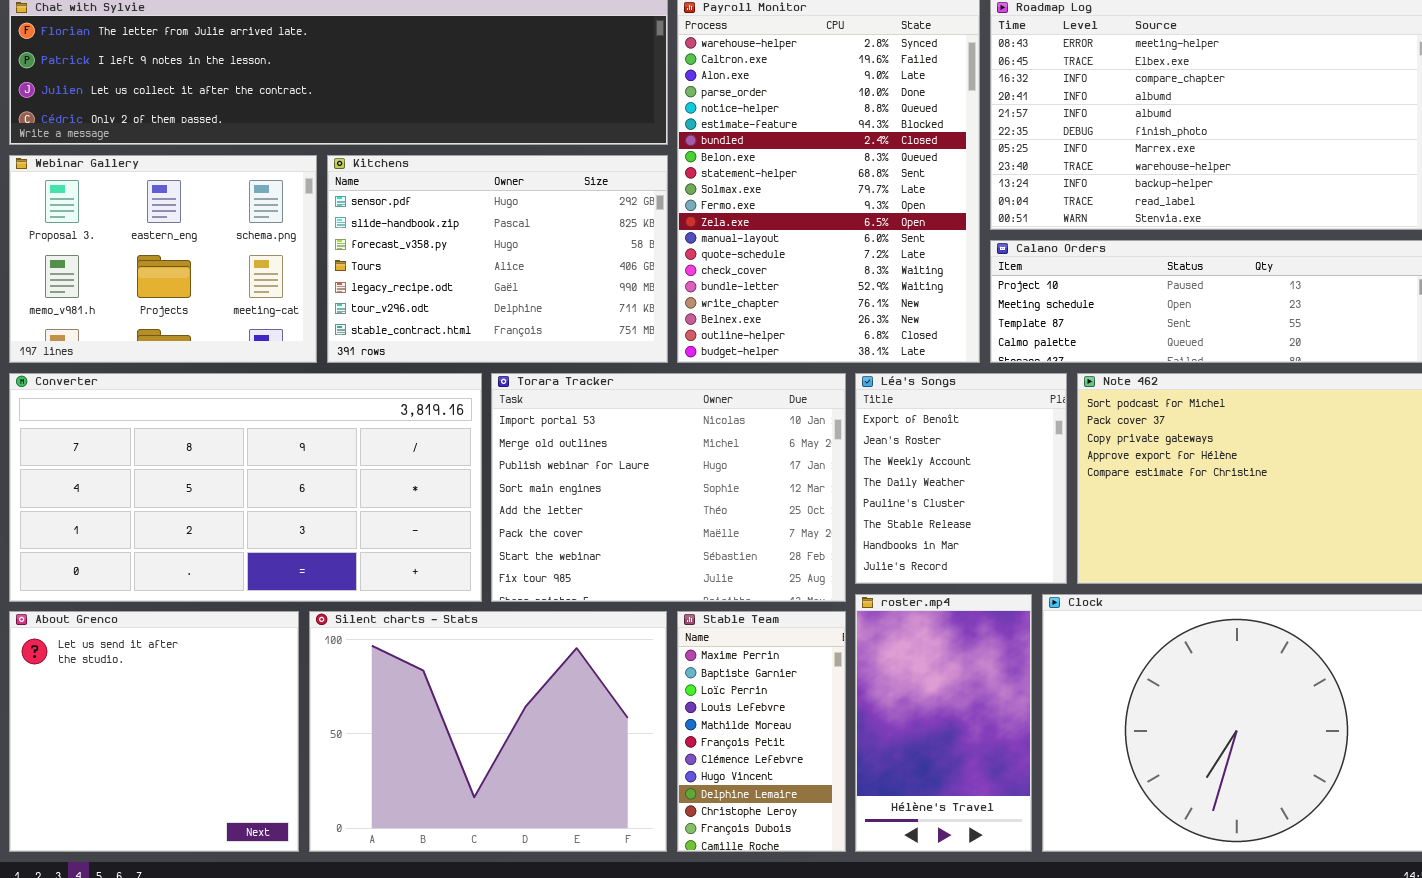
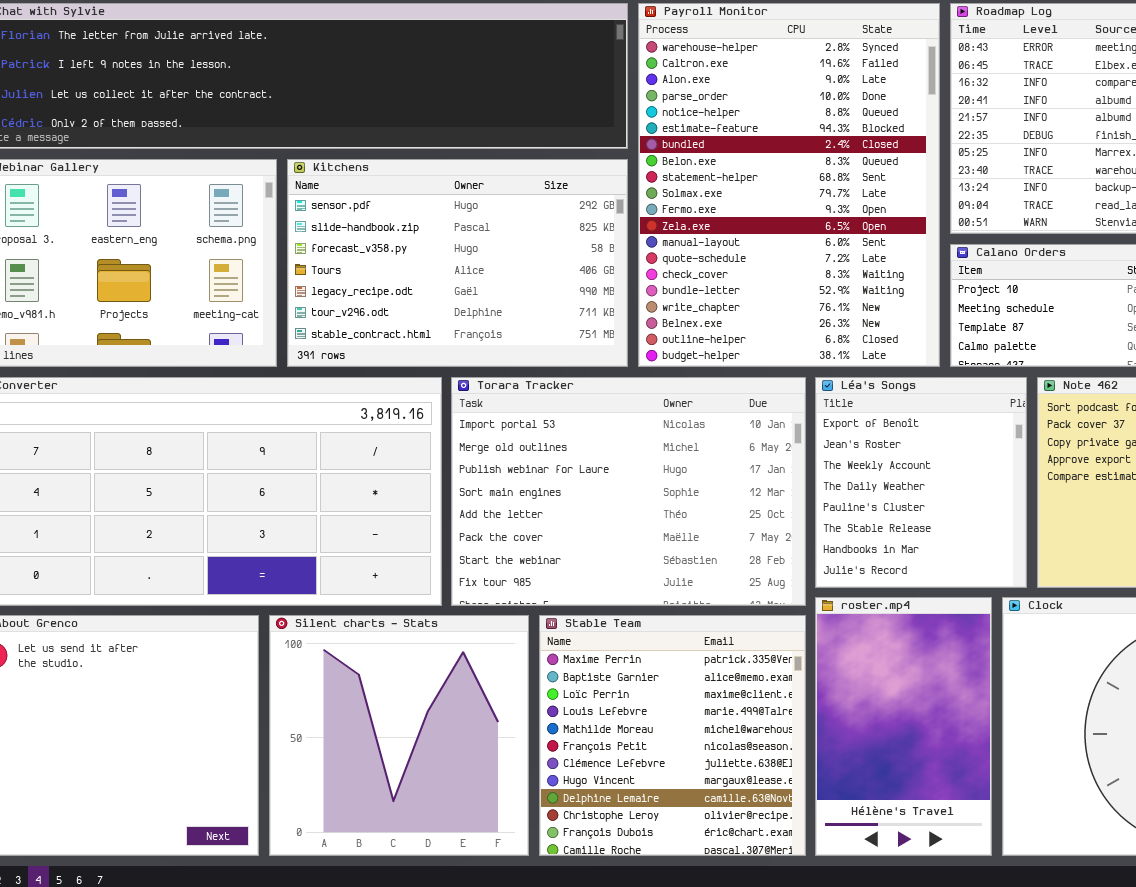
Silent charts - Stats: [309,611,667,852] -> [269,615,529,856], resized
Stable Team: [677,611,846,852] -> [539,615,806,856], resized

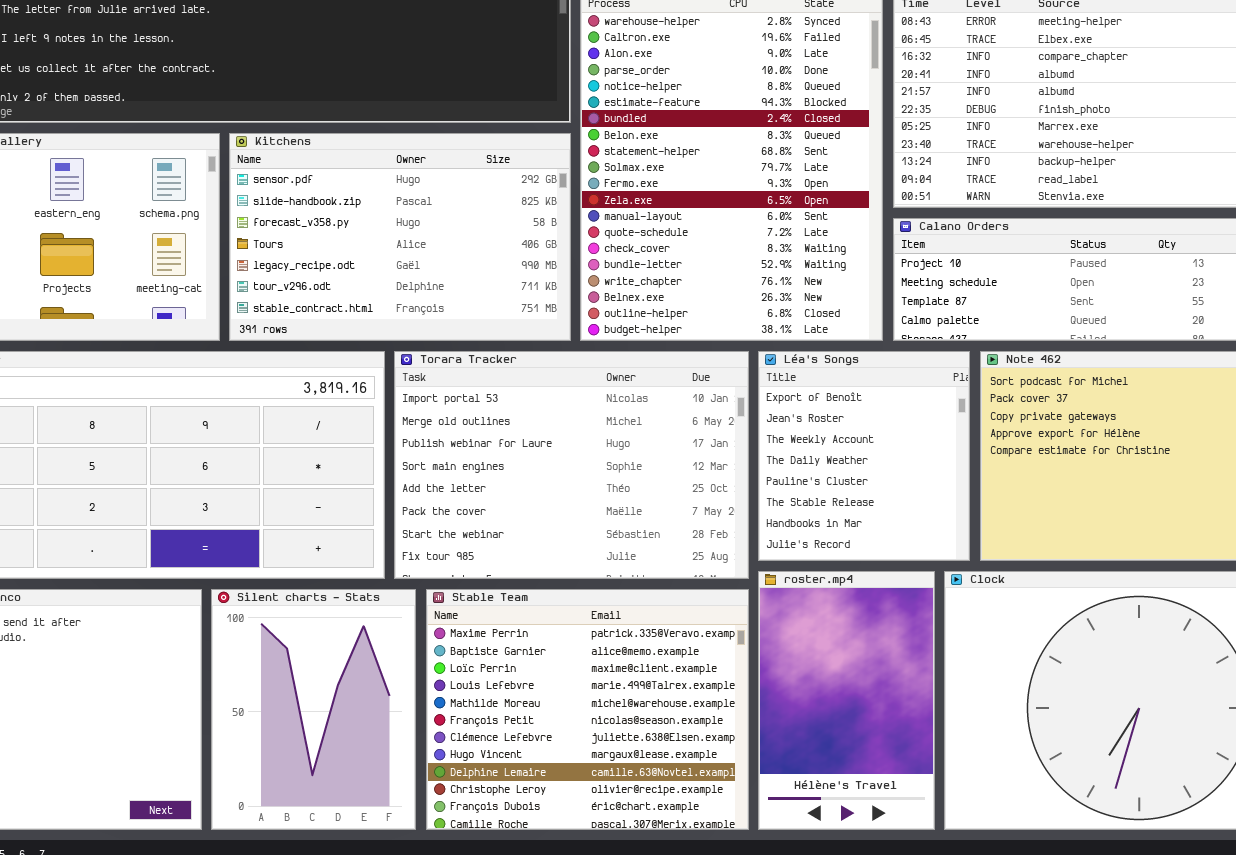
Silent charts - Stats: [269,615,529,856] -> [211,589,416,830], resized
Stable Team: [539,615,806,856] -> [426,589,749,830], resized

